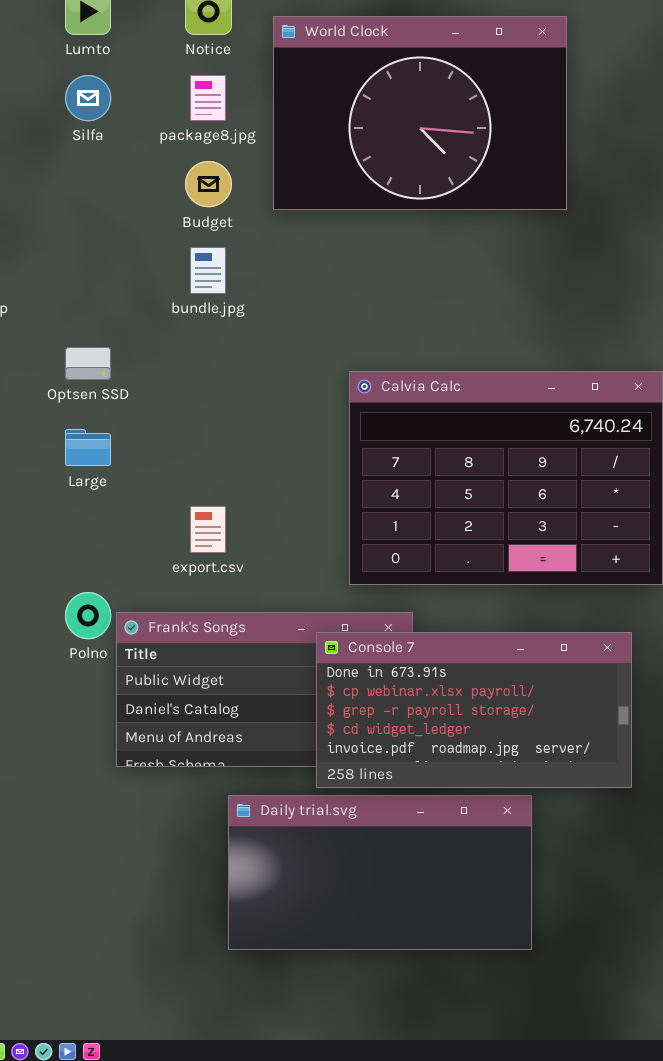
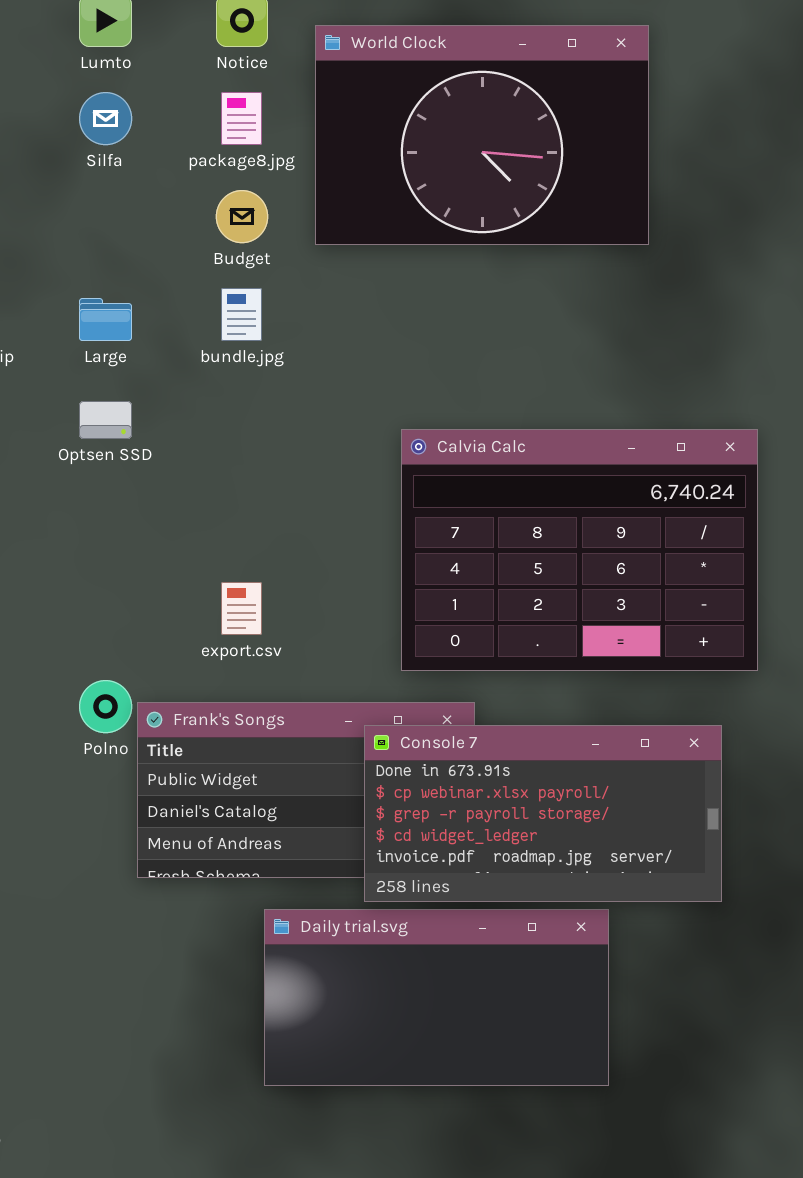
Large: [65,429,111,466] -> [79,298,132,341], moved

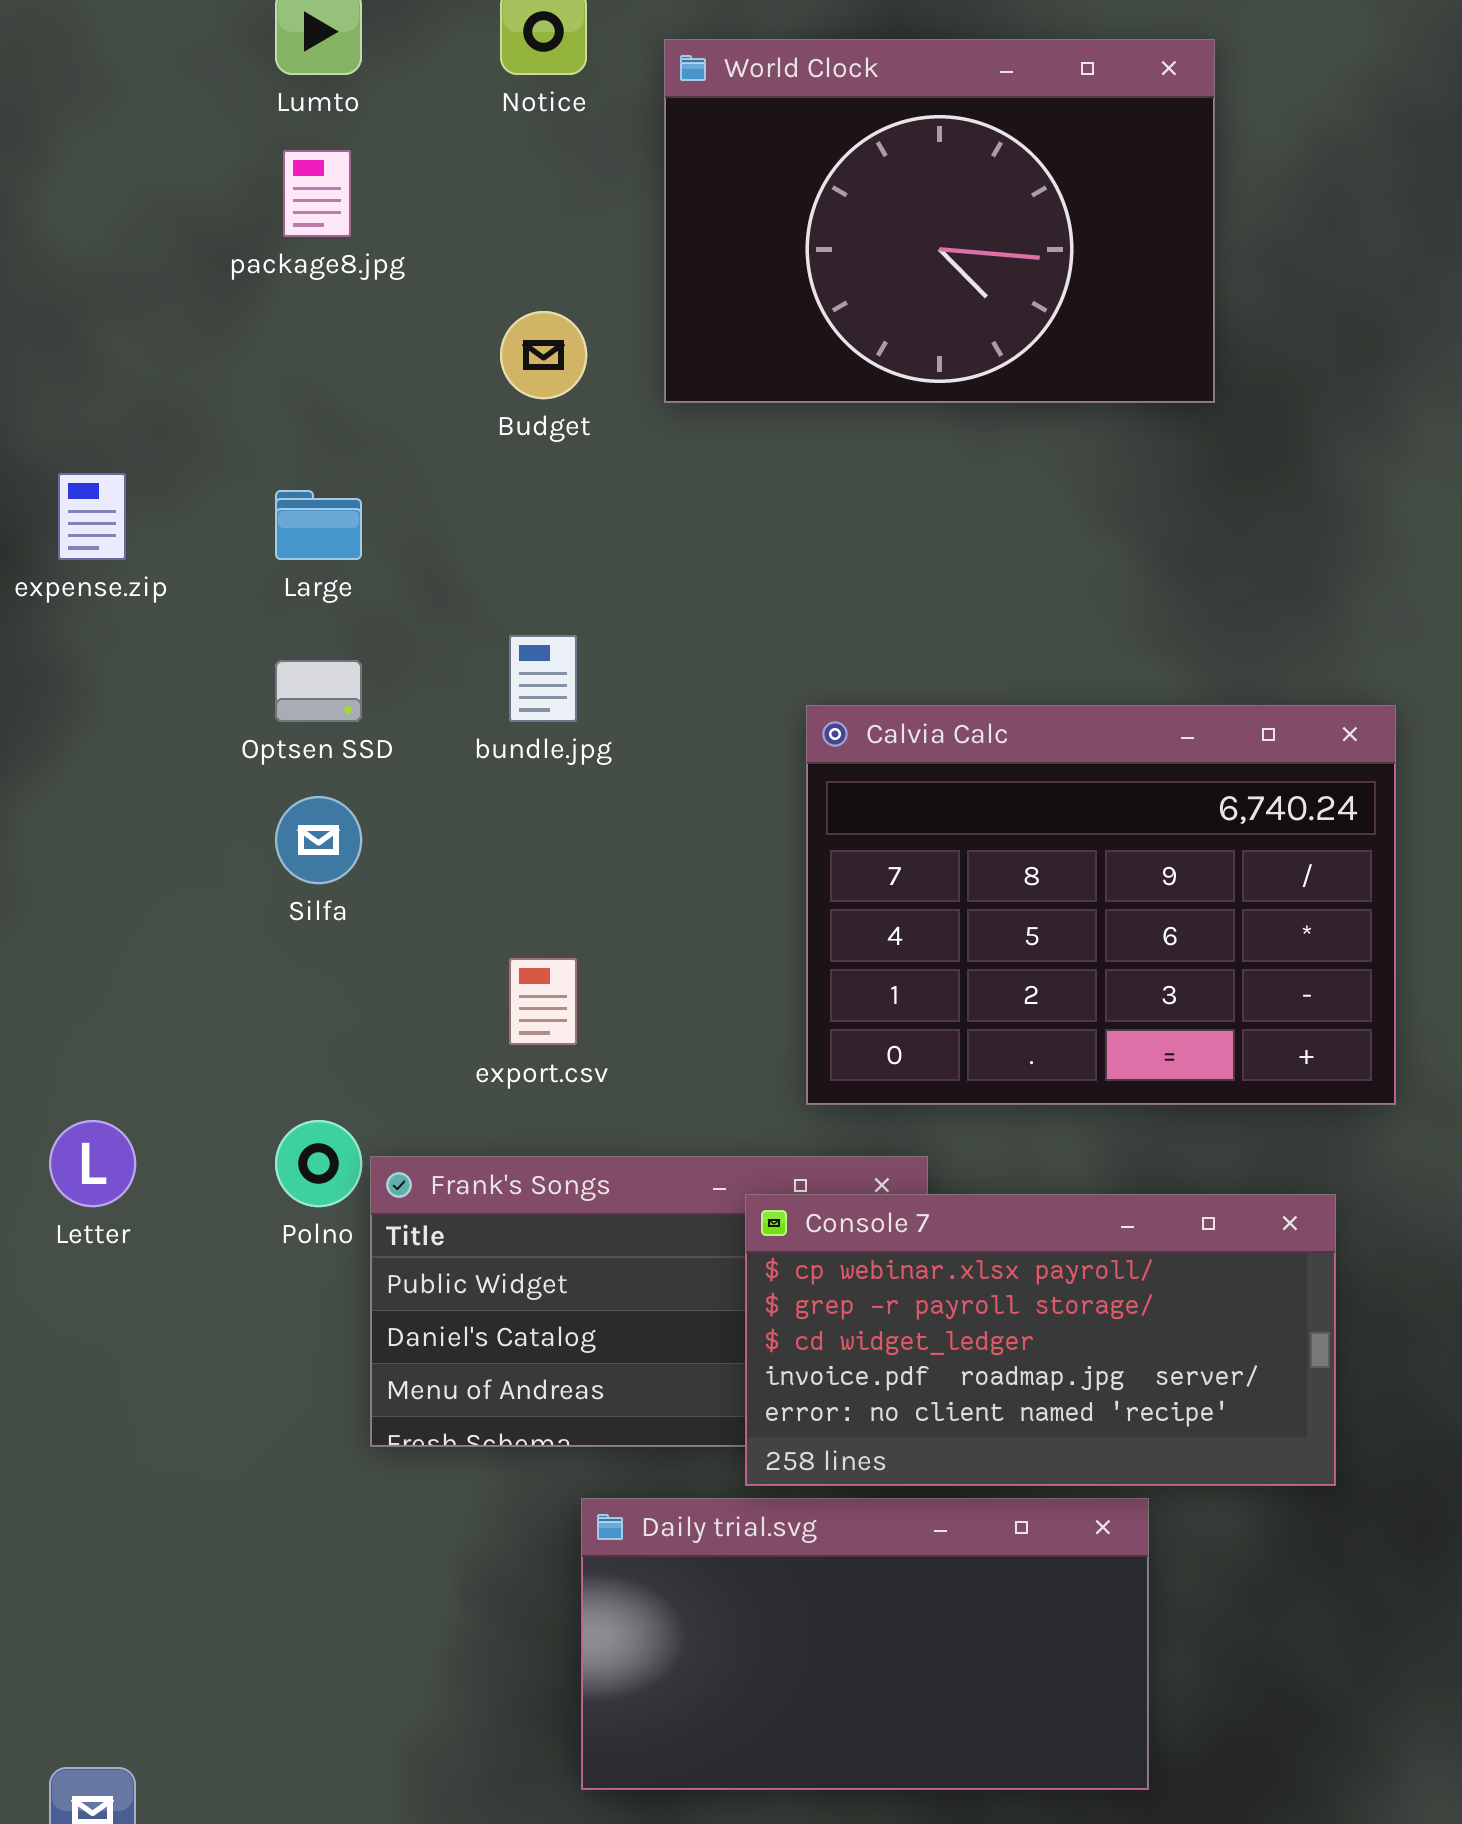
Silfa: [79,92,132,145] -> [275,796,362,884], moved
package8.jpg: [221,92,262,145] -> [283,150,351,237], moved
bundle.jpg: [221,288,262,341] -> [509,635,577,722], moved
Console 7: [364,725,722,902] -> [745,1194,1336,1486], scrolled down 1 row

